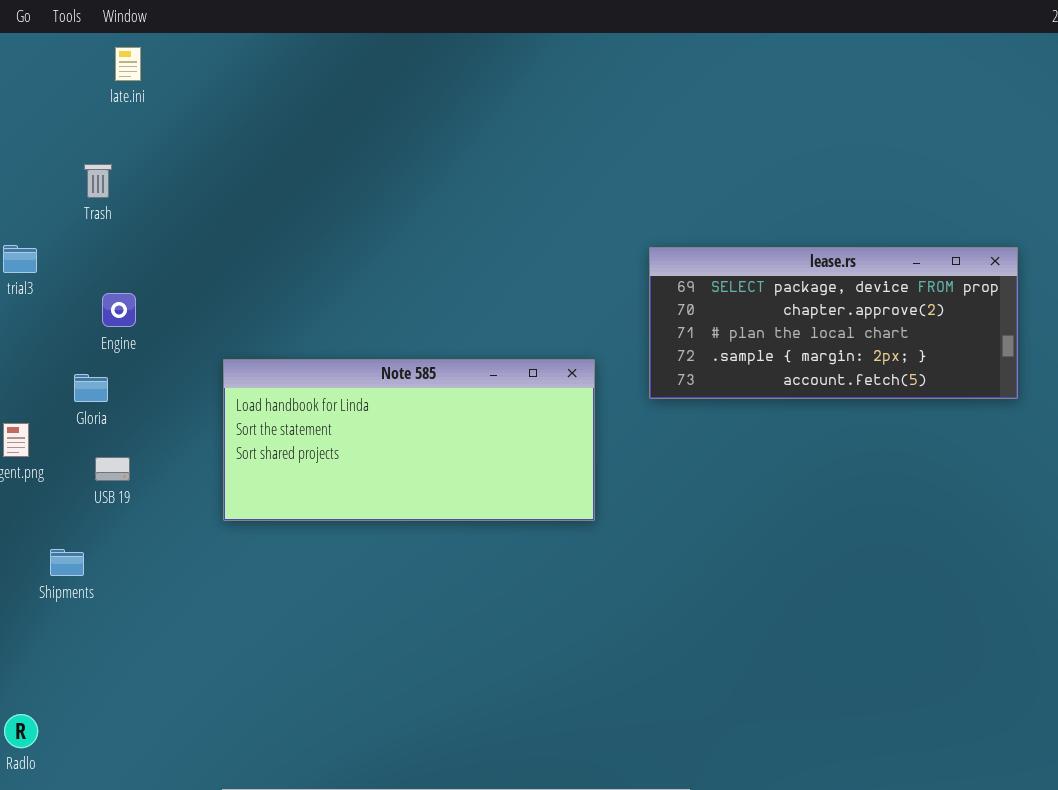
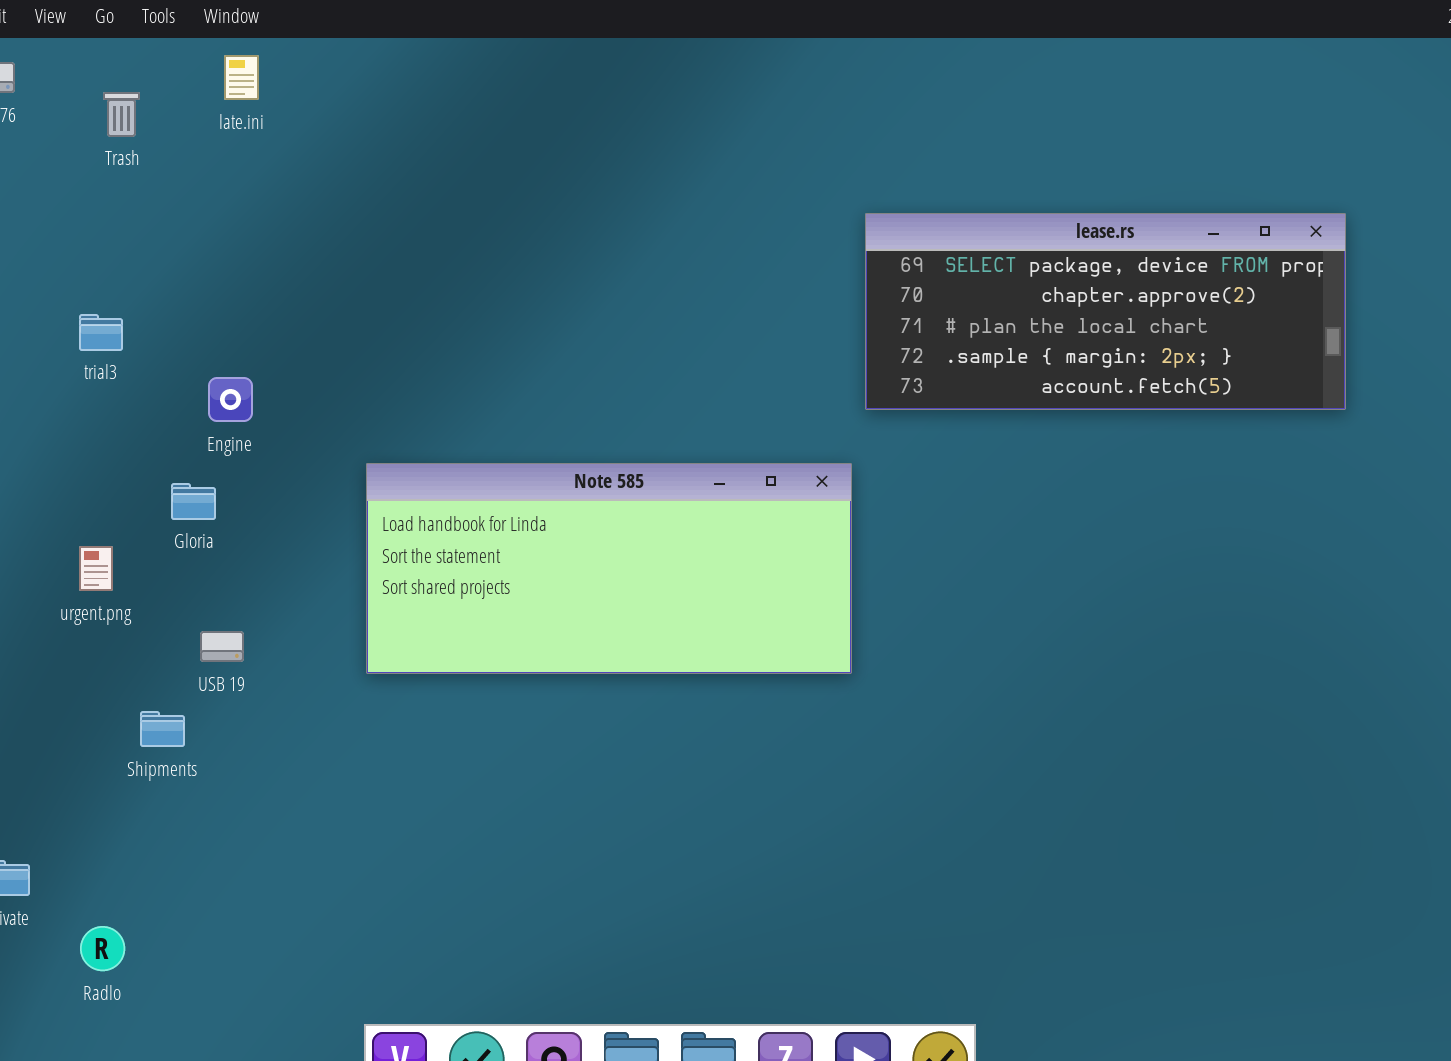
Trash: [84,164,112,198] -> [103,92,140,137], moved
lease.rs: [649,247,1018,399] -> [865,213,1346,410], moved
USB 19: [95,457,130,481] -> [200,631,244,662], moved

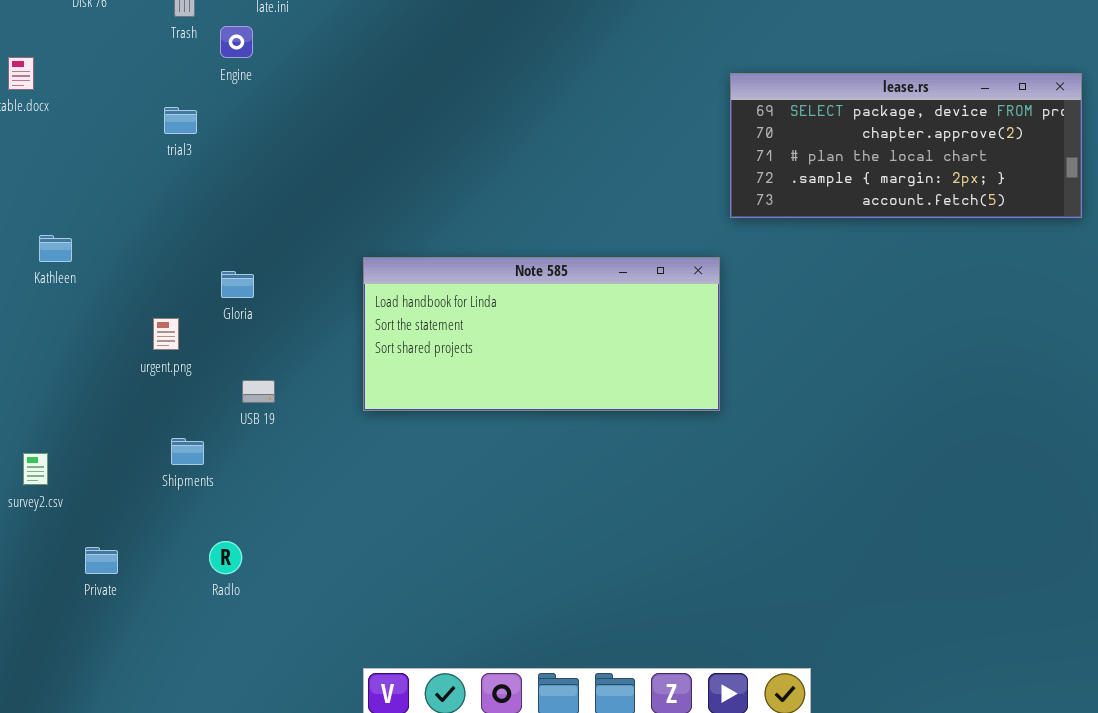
trial3: [79,314,123,351] -> [164,107,197,134], moved
Engine: [208,377,253,422] -> [220,26,253,58], moved
Shipments: [140,711,185,747] -> [171,438,204,465], moved
Radlo: [80,926,125,971] -> [209,541,242,574], moved

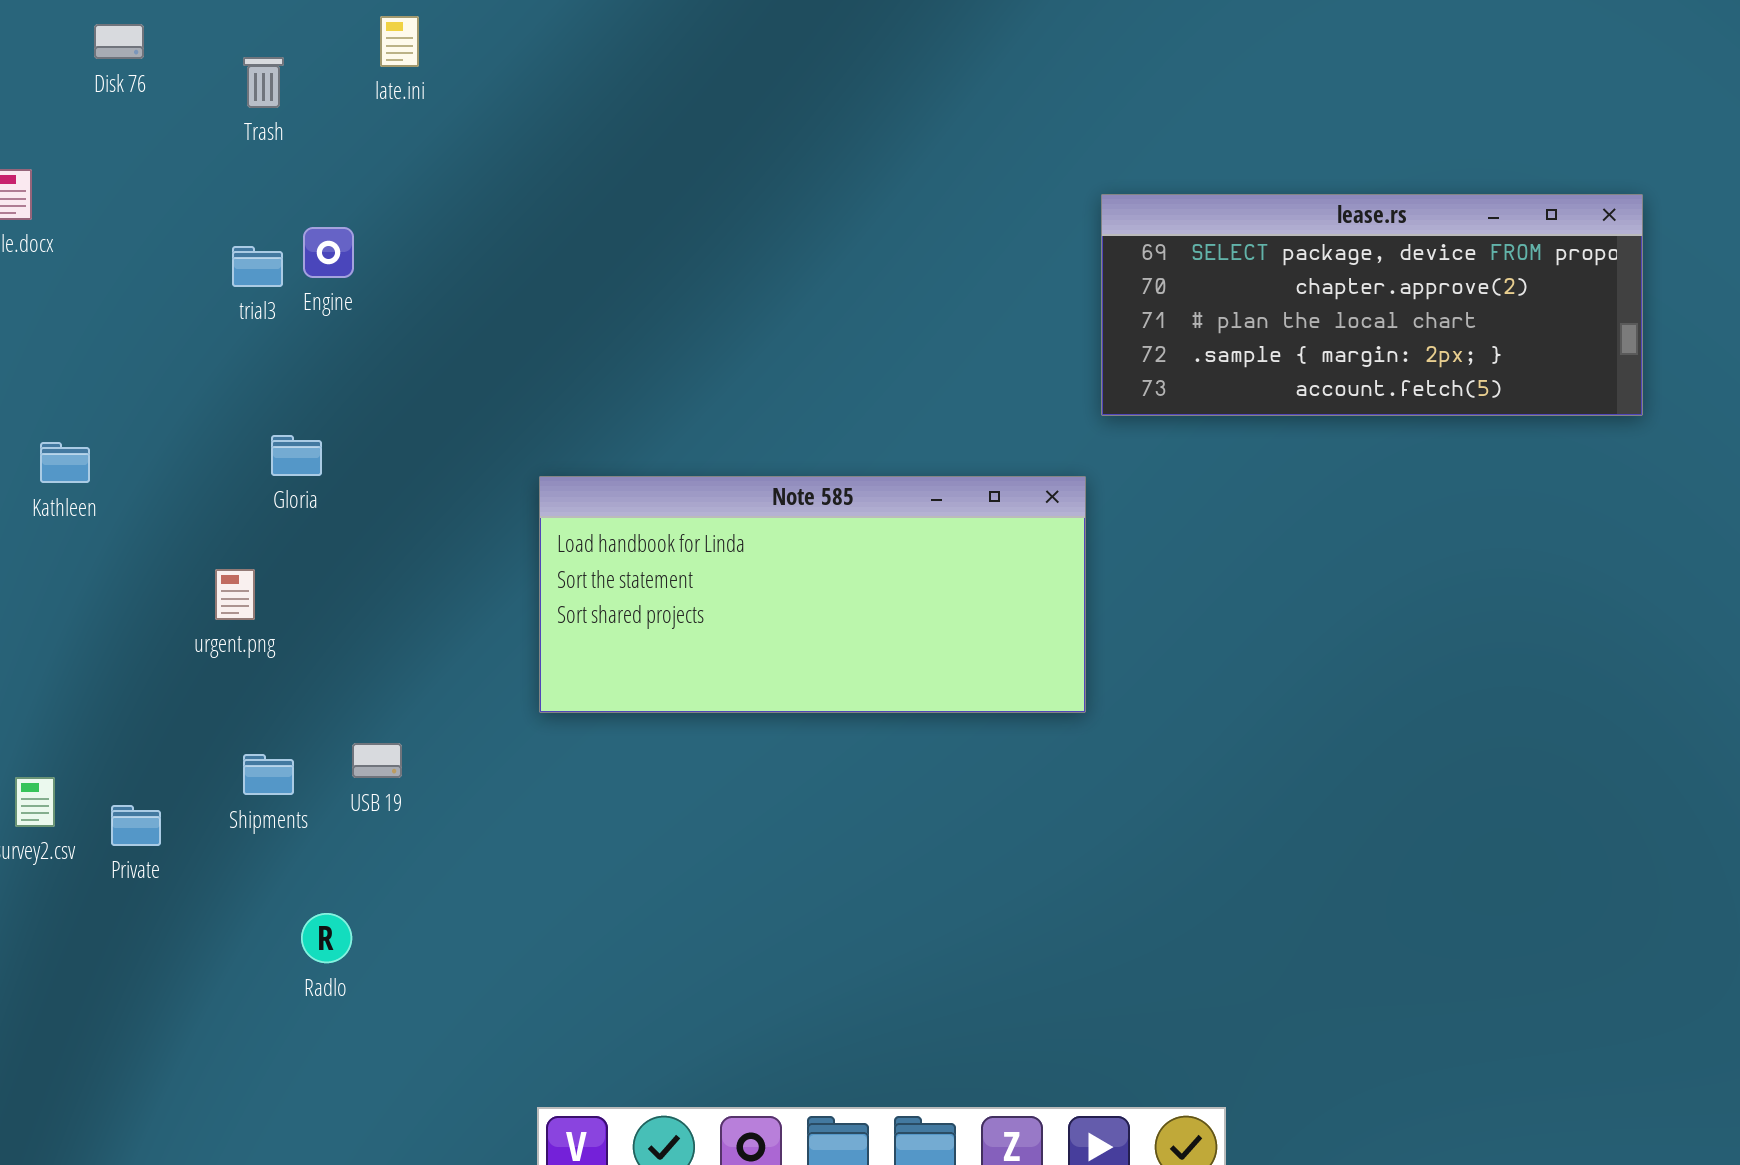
Engine: [220,26,253,58] -> [303,227,354,278], moved
Gloria: [221,271,254,298] -> [271,435,322,476], moved
USB 19: [242,380,275,403] -> [352,743,402,778], moved
Private: [85,547,118,574] -> [111,805,161,846], moved

